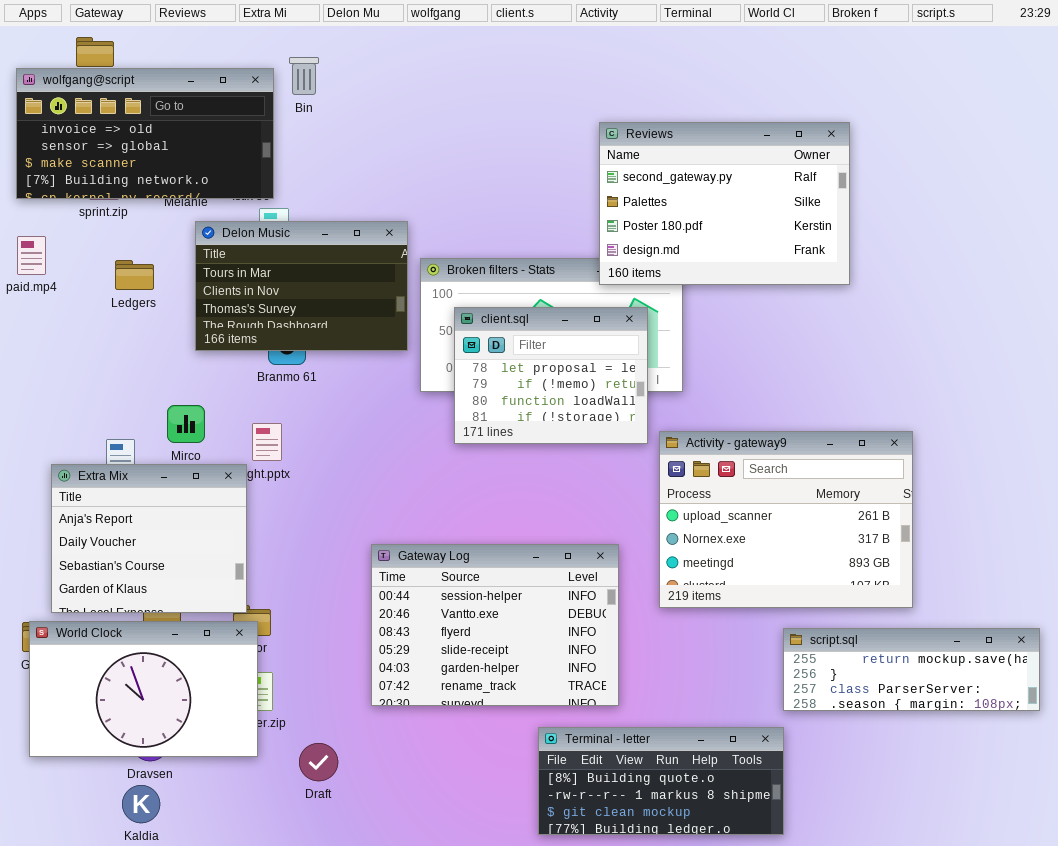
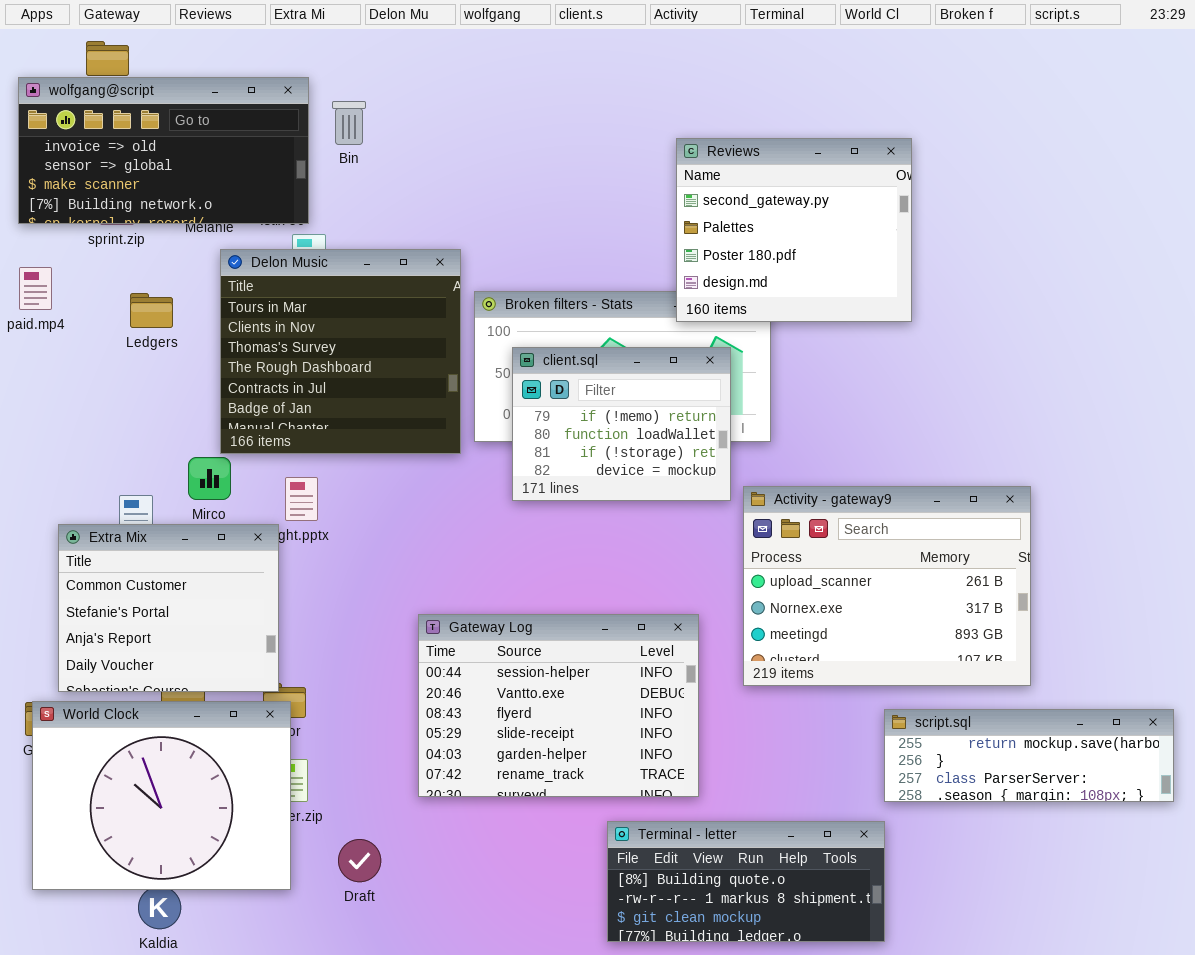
Bin: [289,57,319,95] -> [332,101,366,145], moved
Reviews: [599,122,850,285] -> [676,138,912,322], resized
Delon Music: [195,221,408,351] -> [220,249,461,454], resized
client.sql: [454,307,648,444] -> [512,347,731,501], scrolled down 1 row
Extra Mix: [51,464,247,613] -> [58,524,279,692], scrolled up 2 rows
World Clock: [29,621,258,757] -> [32,701,291,890], resized

